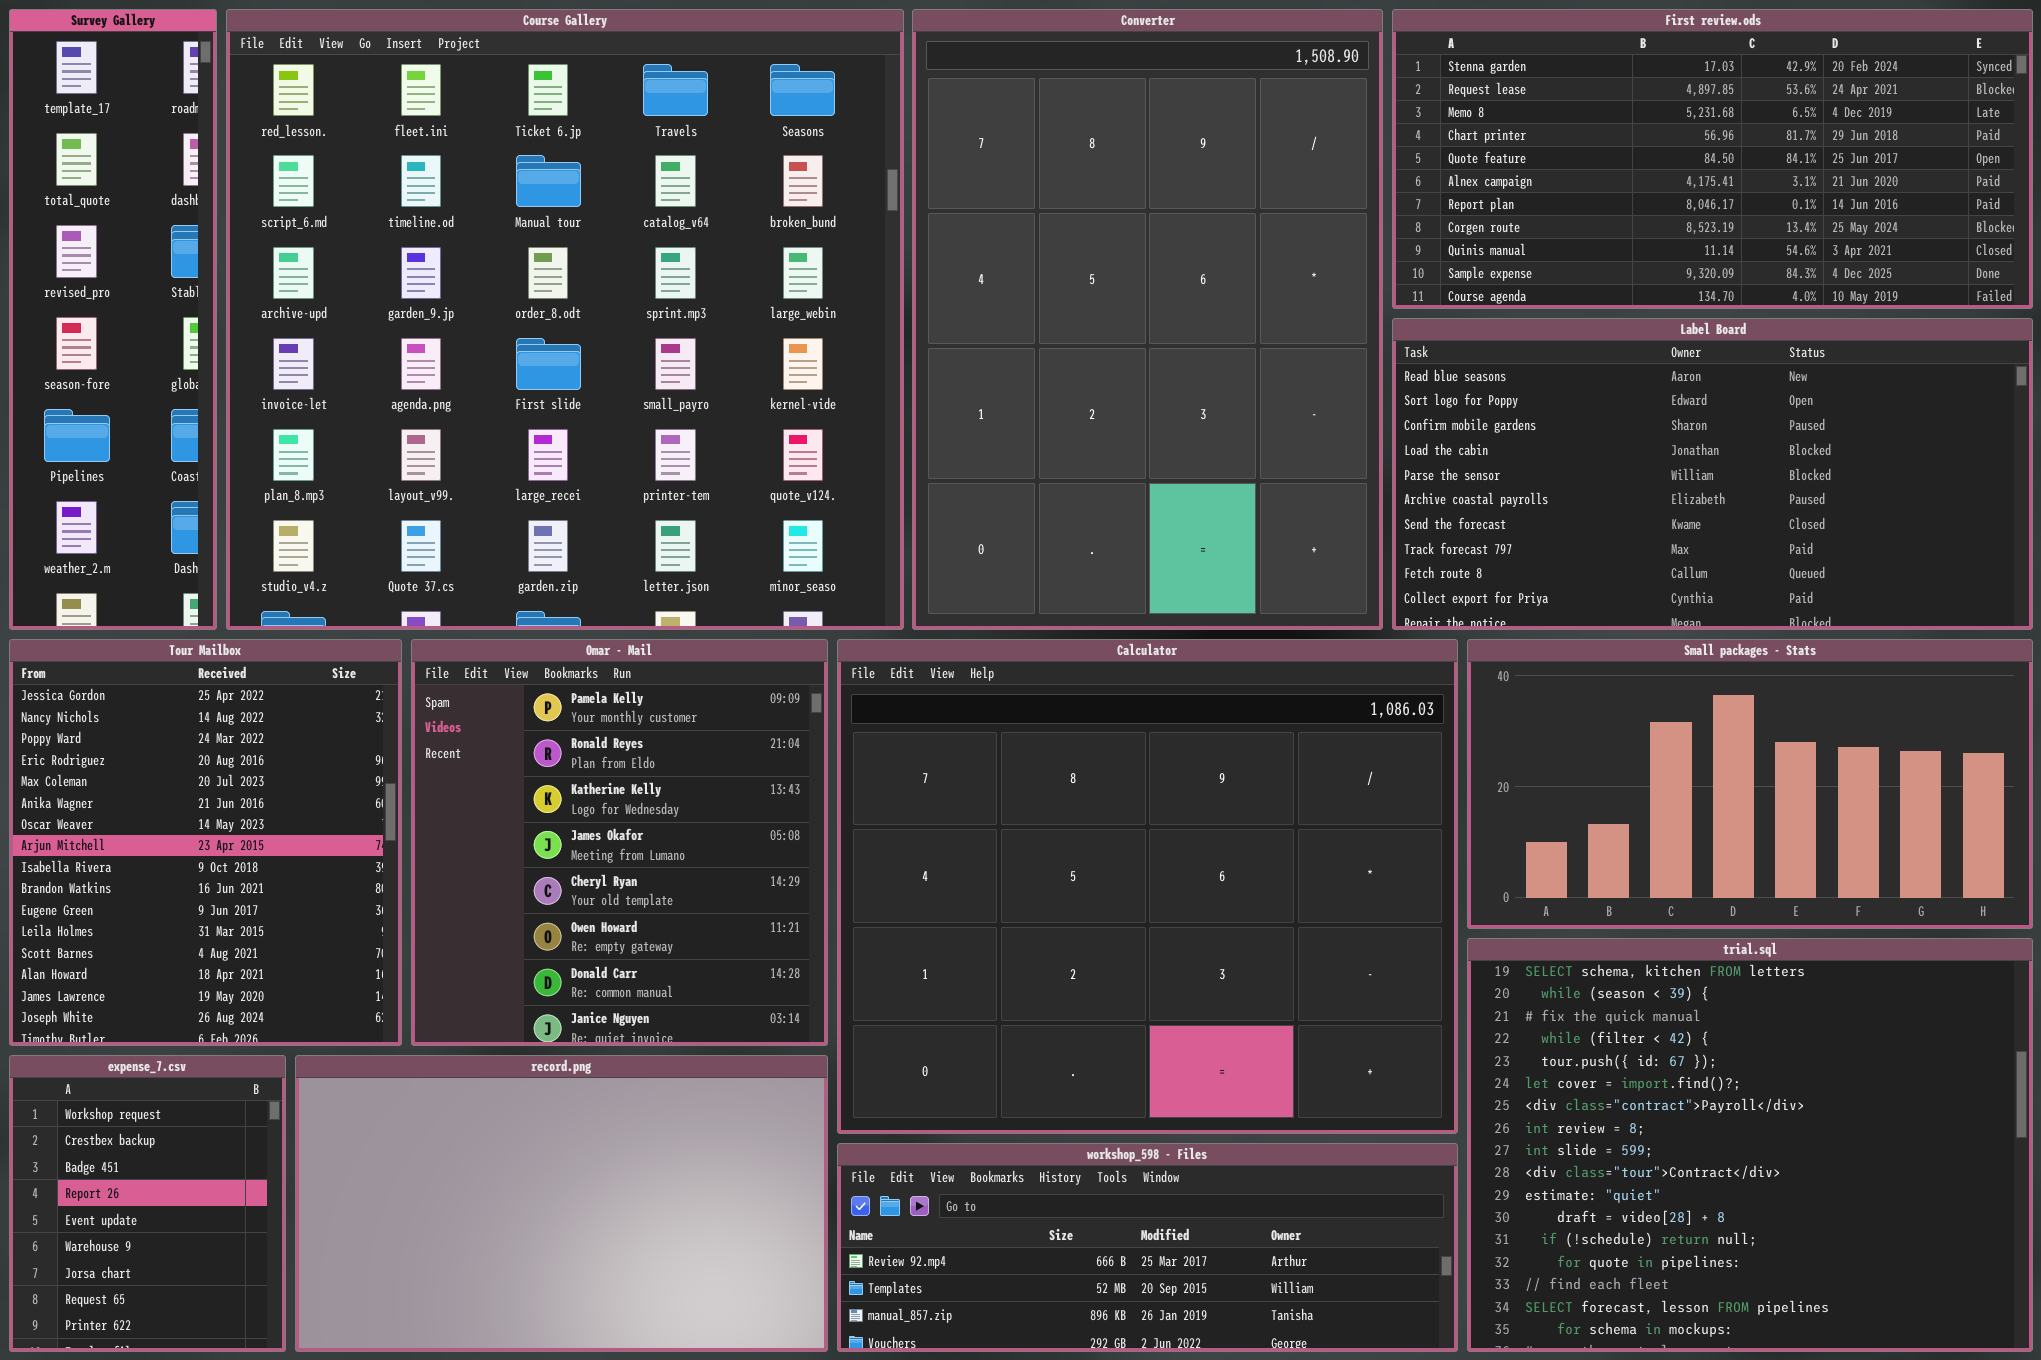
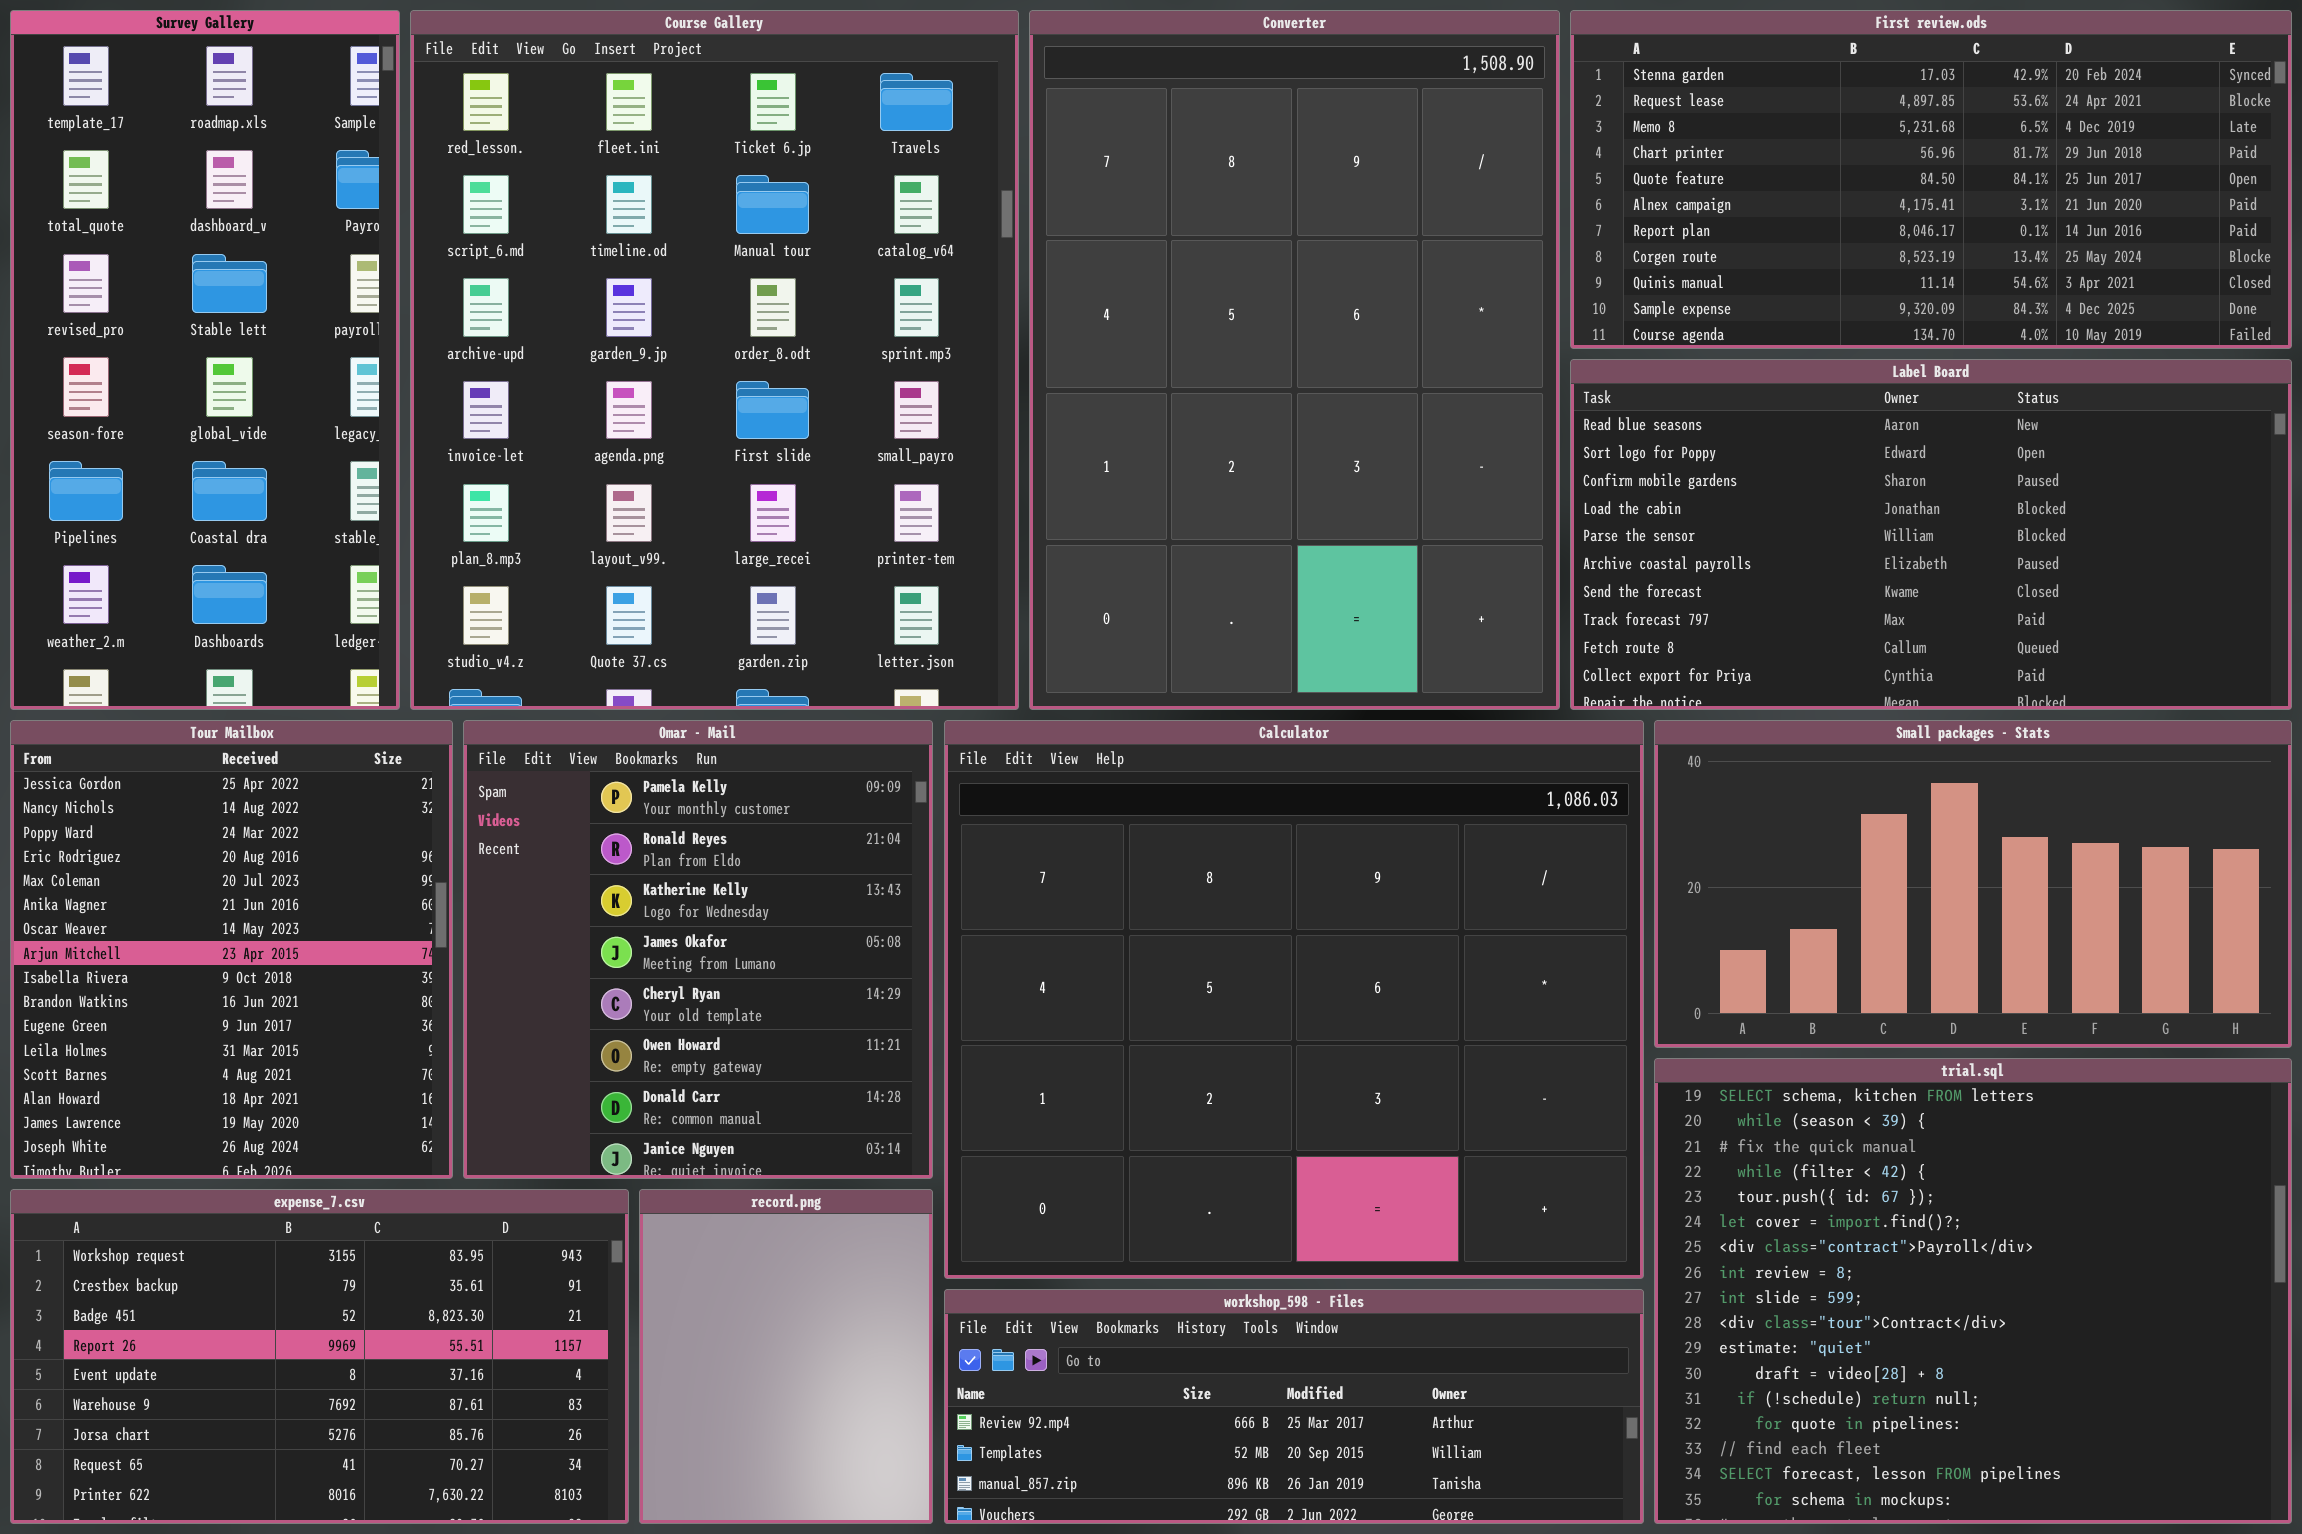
Survey Gallery: [9,9,217,630] -> [10,10,400,710], resized
Course Gallery: [226,9,904,630] -> [410,10,1019,710], resized
expense_7.csv: [9,1055,286,1352] -> [10,1189,629,1524], resized
record.png: [295,1055,828,1352] -> [639,1189,933,1524], resized

